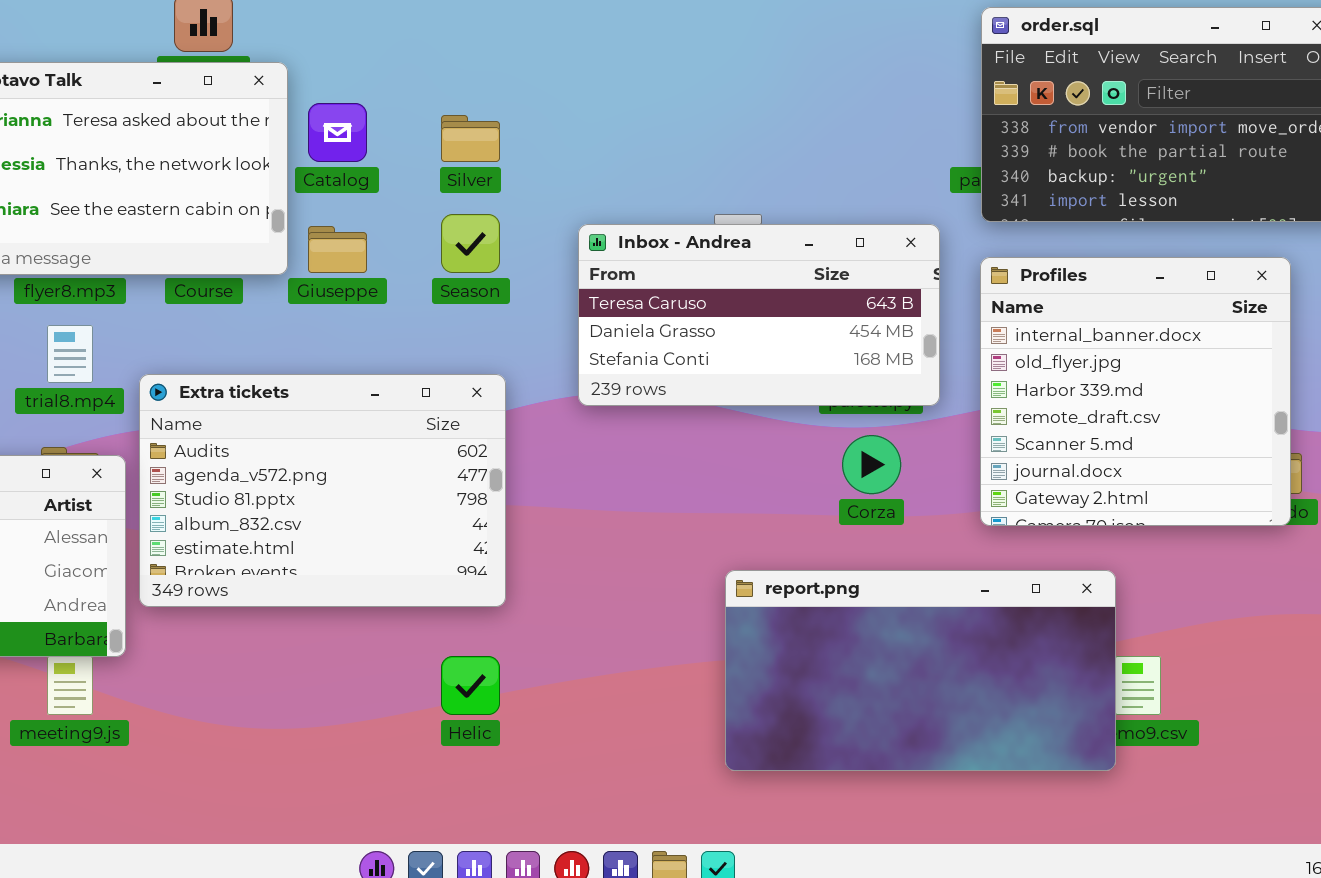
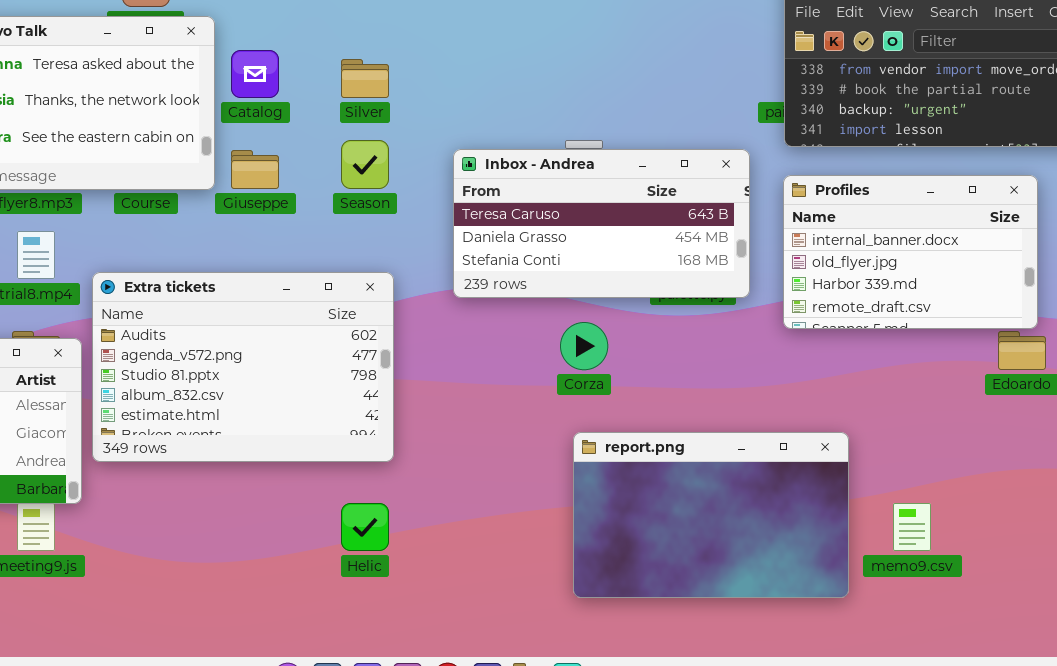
Profiles: [980,257,1291,526] -> [783,175,1038,329], resized
Corza: [842,435,901,494] -> [560,322,608,370], moved
report.png: [725,570,1116,771] -> [573,432,849,598], resized

